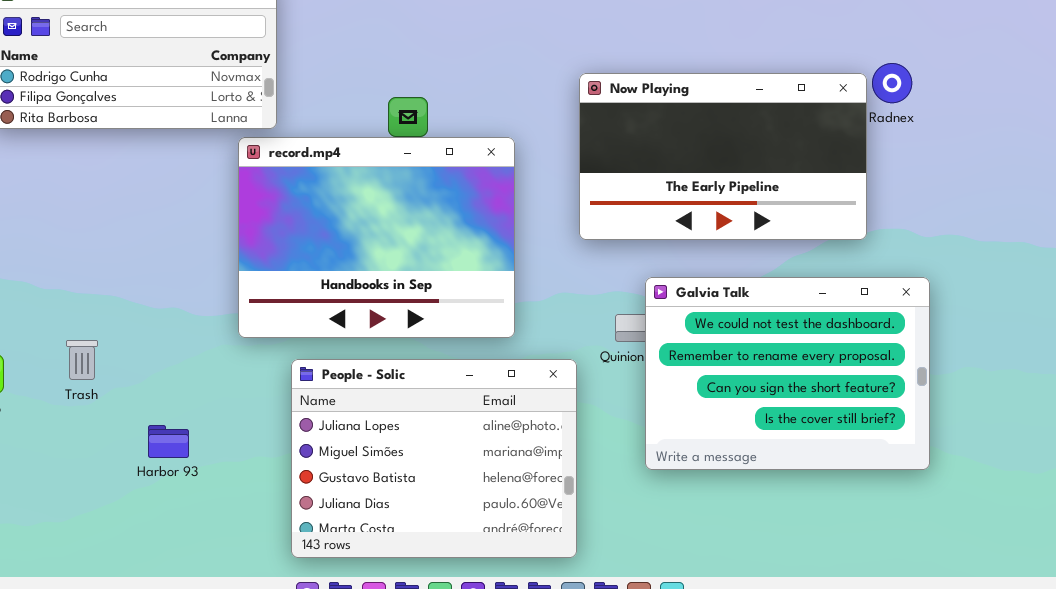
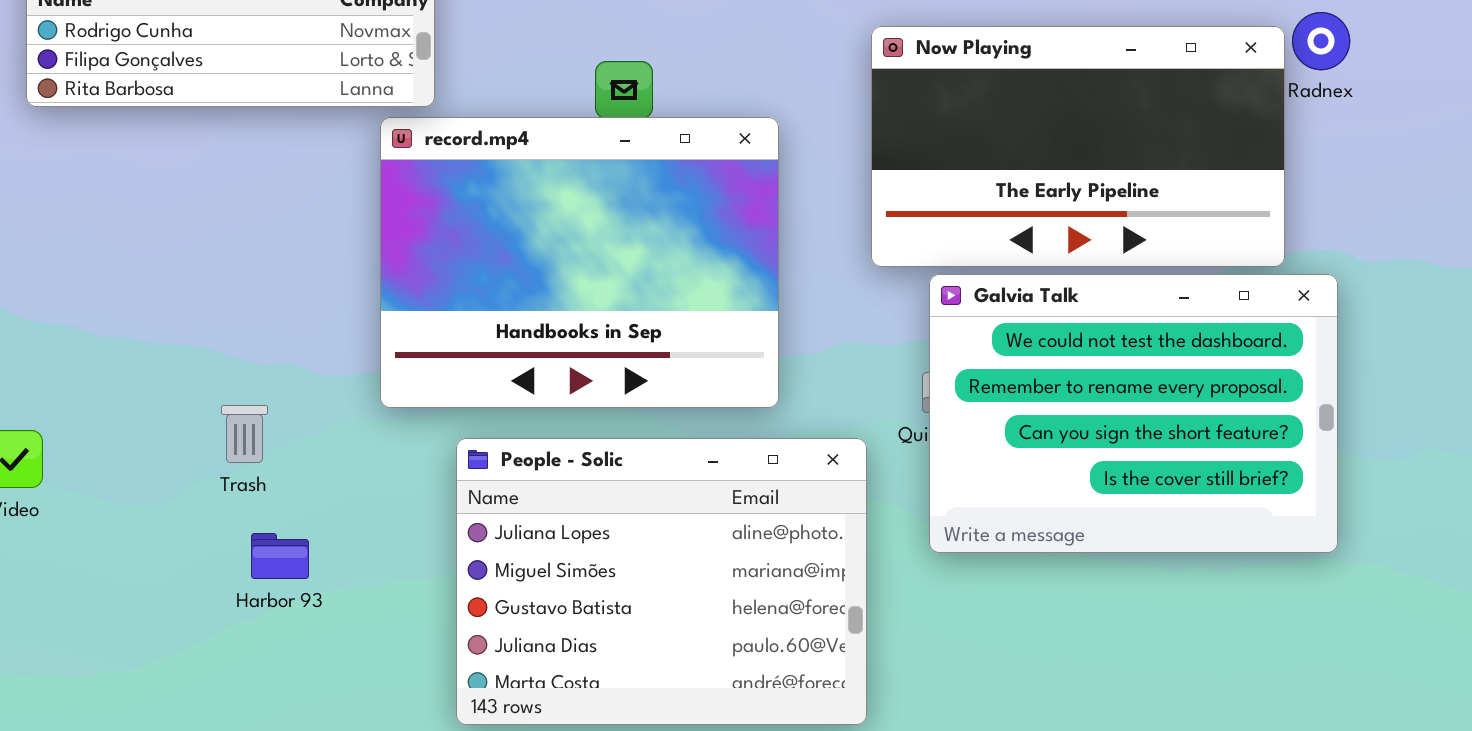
Galvia Talk: [645,277,930,470] -> [929,274,1338,553], moved
Trash: [66,340,98,380] -> [221,405,268,463], moved

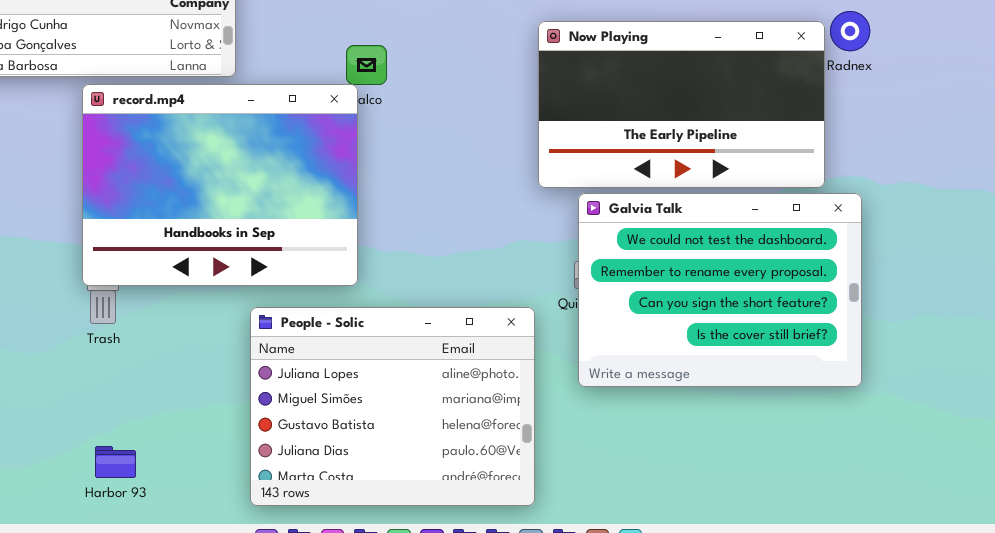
record.mp4: [380,117,779,408] -> [82,84,358,286], moved
Harbor 93: [251,533,309,579] -> [95,446,136,478], moved

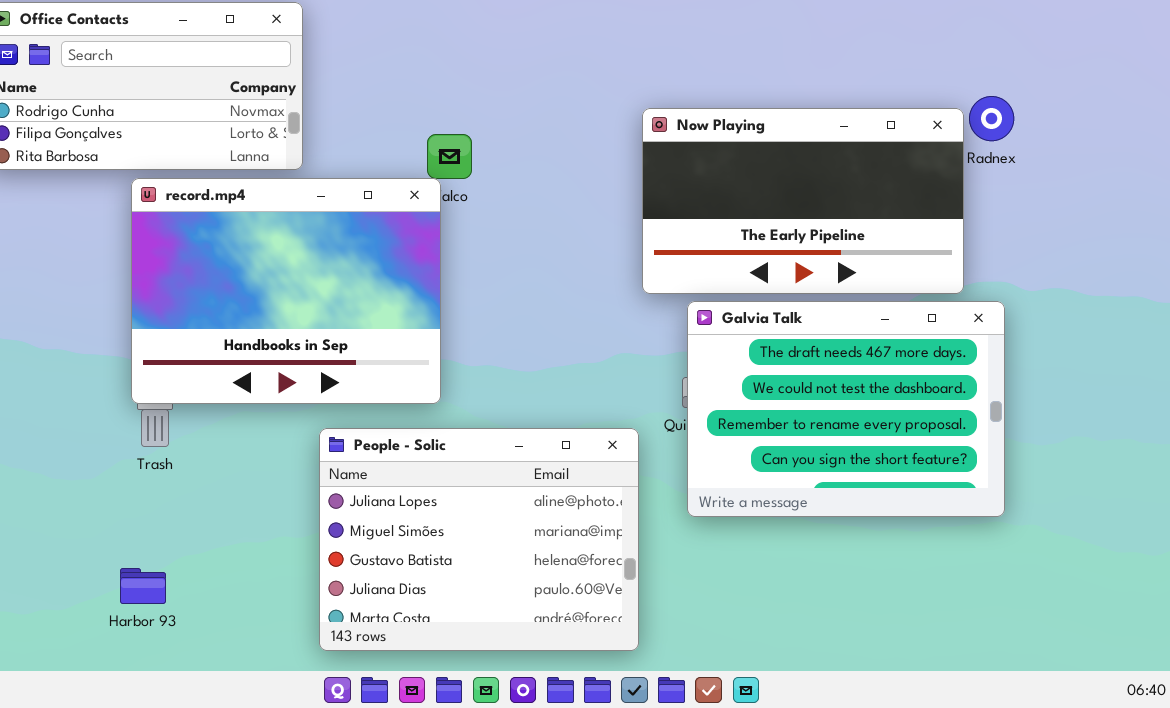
Galvia Talk: [578,193,862,387] -> [687,301,1005,517], scrolled up 1 row
Harbor 93: [95,446,136,478] -> [120,568,166,604], moved

